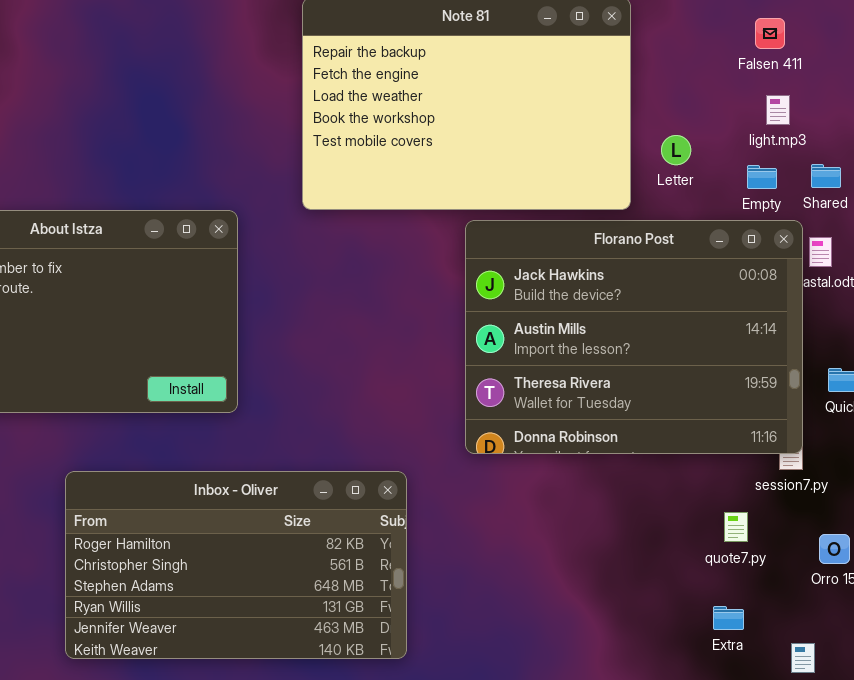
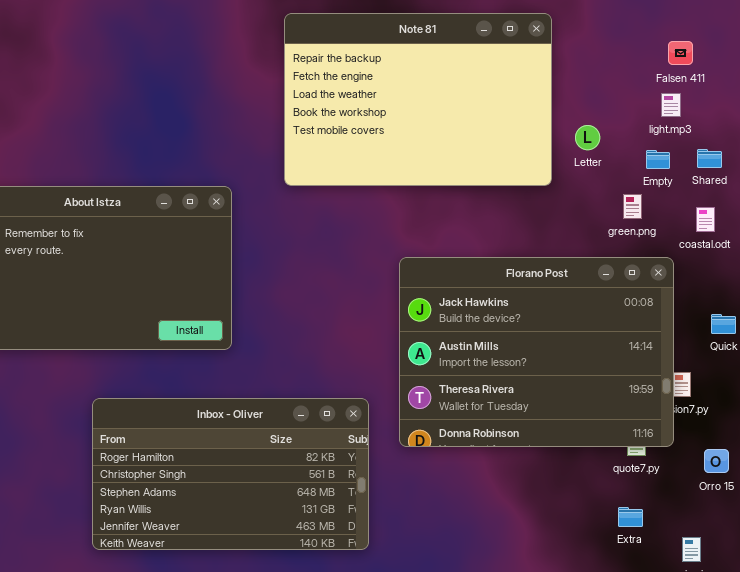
Falsen 411: [755,18,785,49] -> [668,41,693,65], moved
Florano Post: [465,220,803,454] -> [399,257,674,447], moved

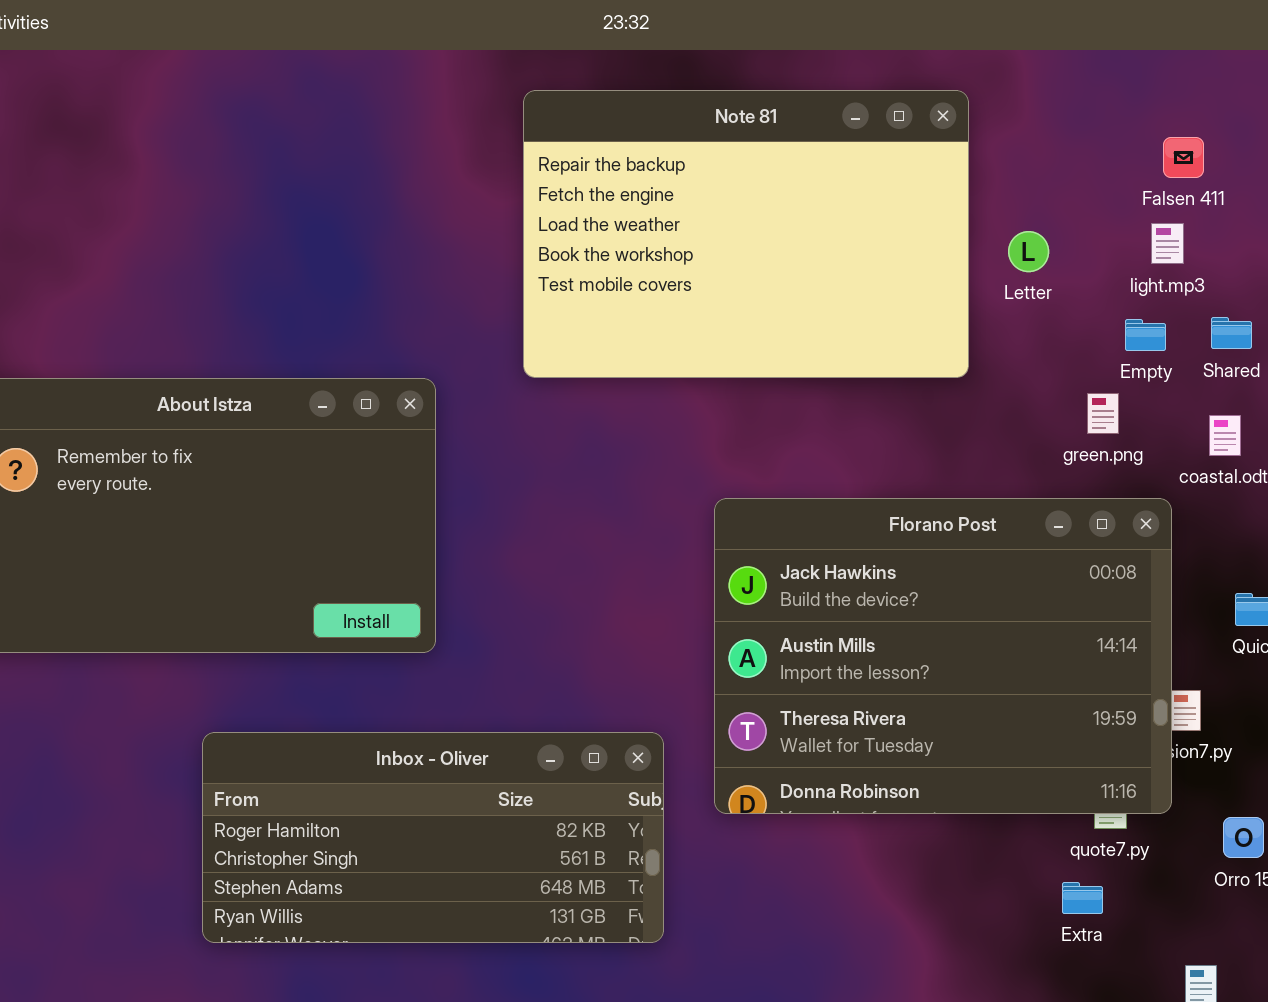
Letter: [575,125,600,150] -> [1008,231,1049,272], moved
Inbox - Oliver: [92,398,369,550] -> [202,732,664,943], resized
Extra: [618,507,643,527] -> [1062,882,1103,914], moved

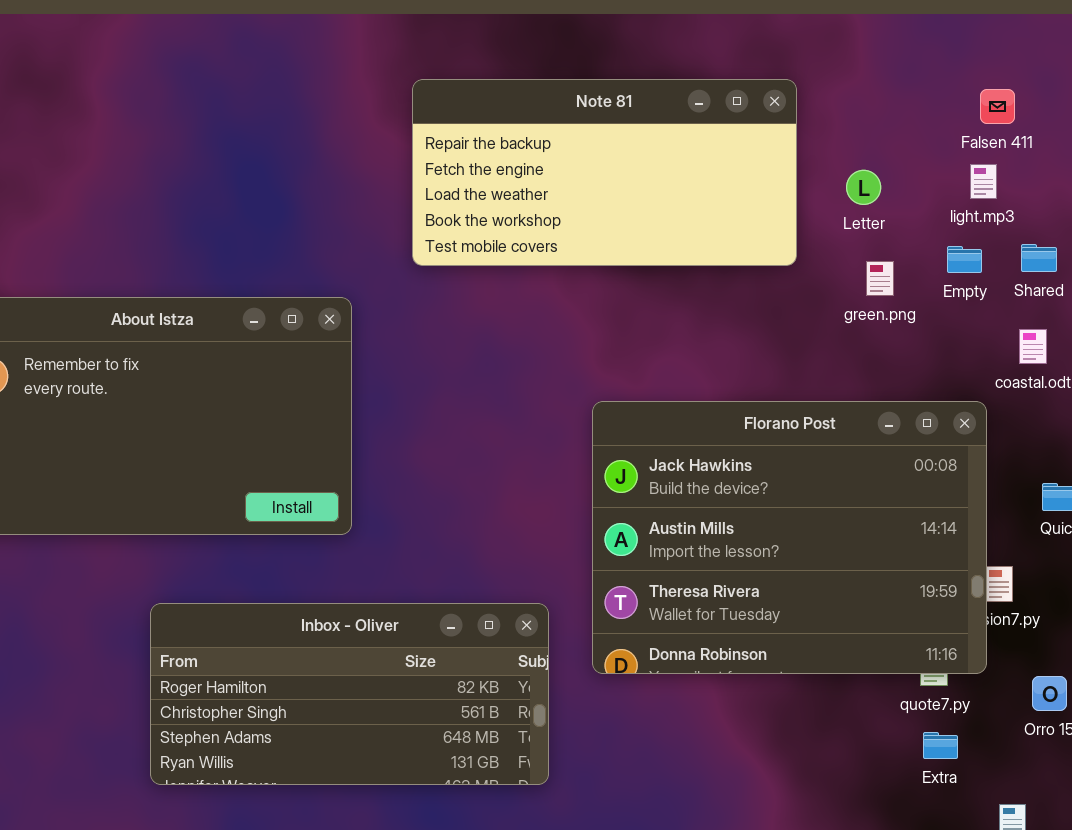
Note 81: [523,90,969,378] -> [412,79,797,266], moved, resized
green.png: [1087,393,1119,434] -> [866,261,894,296], moved
Extra: [1062,882,1103,914] -> [923,732,958,759], moved

